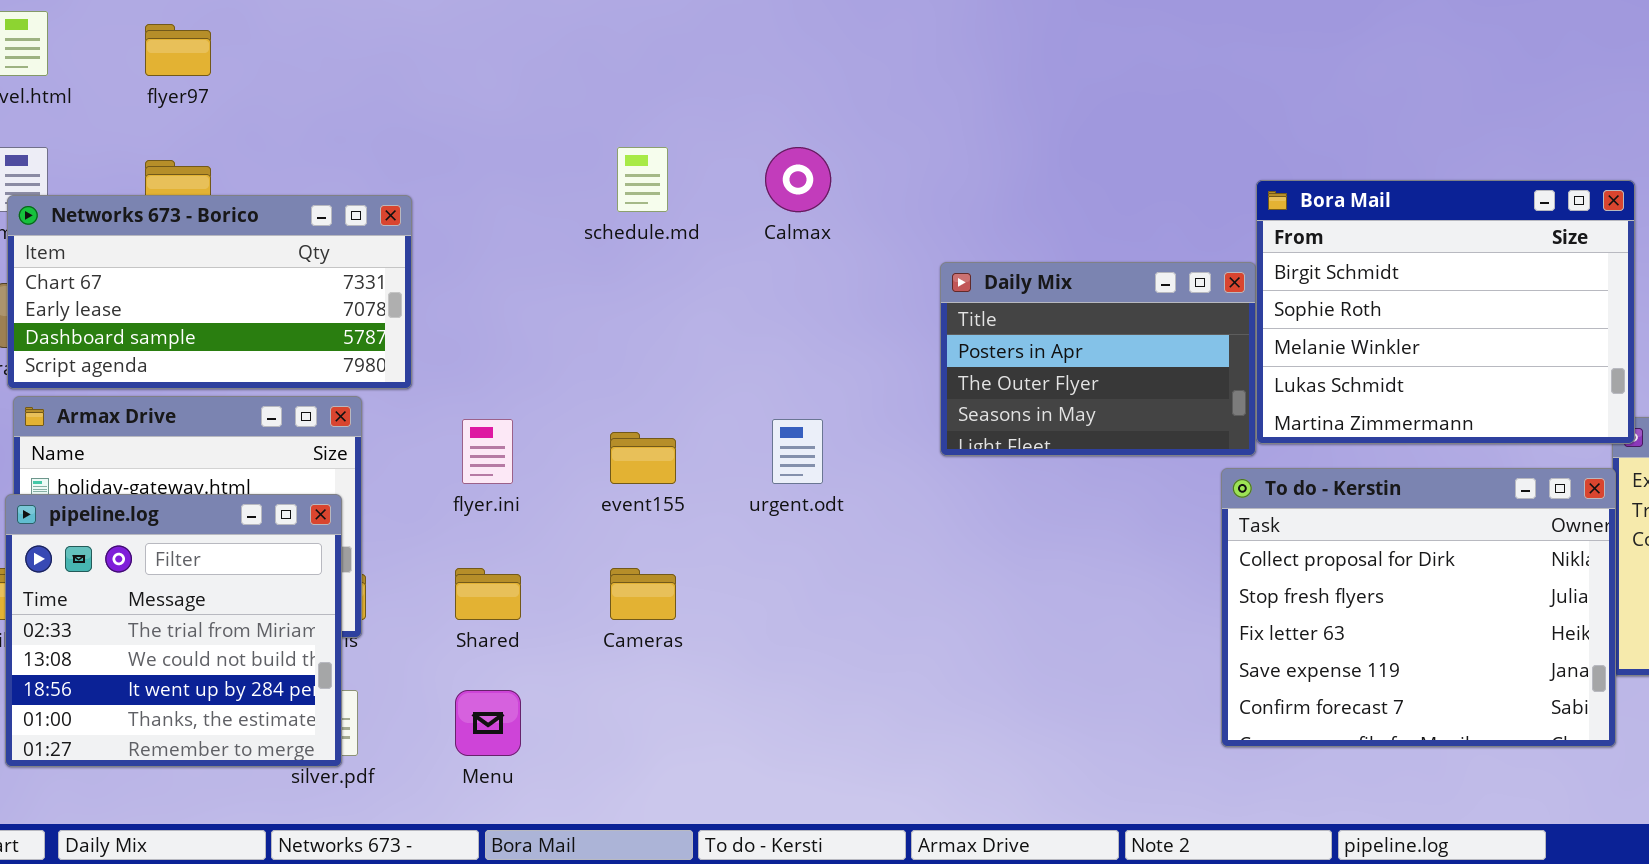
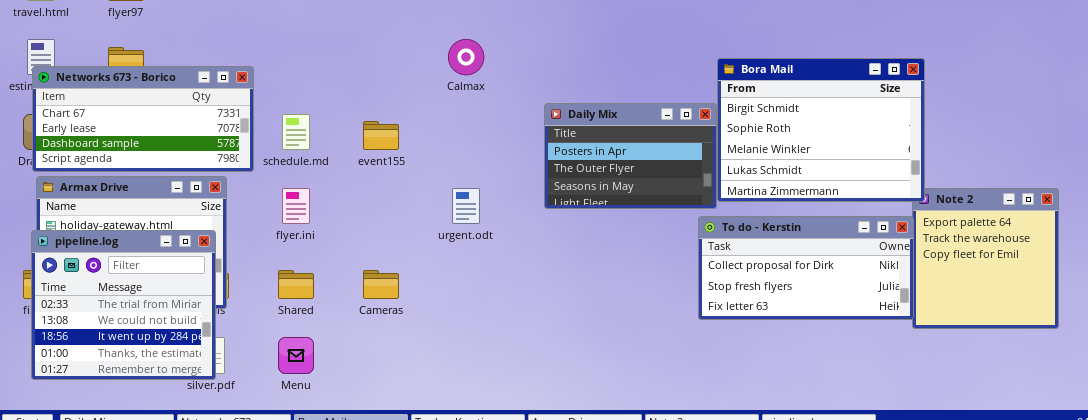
schedule.md: [617,147,668,212] -> [282,114,310,150], moved
event155: [610,432,676,484] -> [363,121,399,150], moved
To do - Kerstin: [1221,468,1616,747] -> [698,216,914,320], resized

